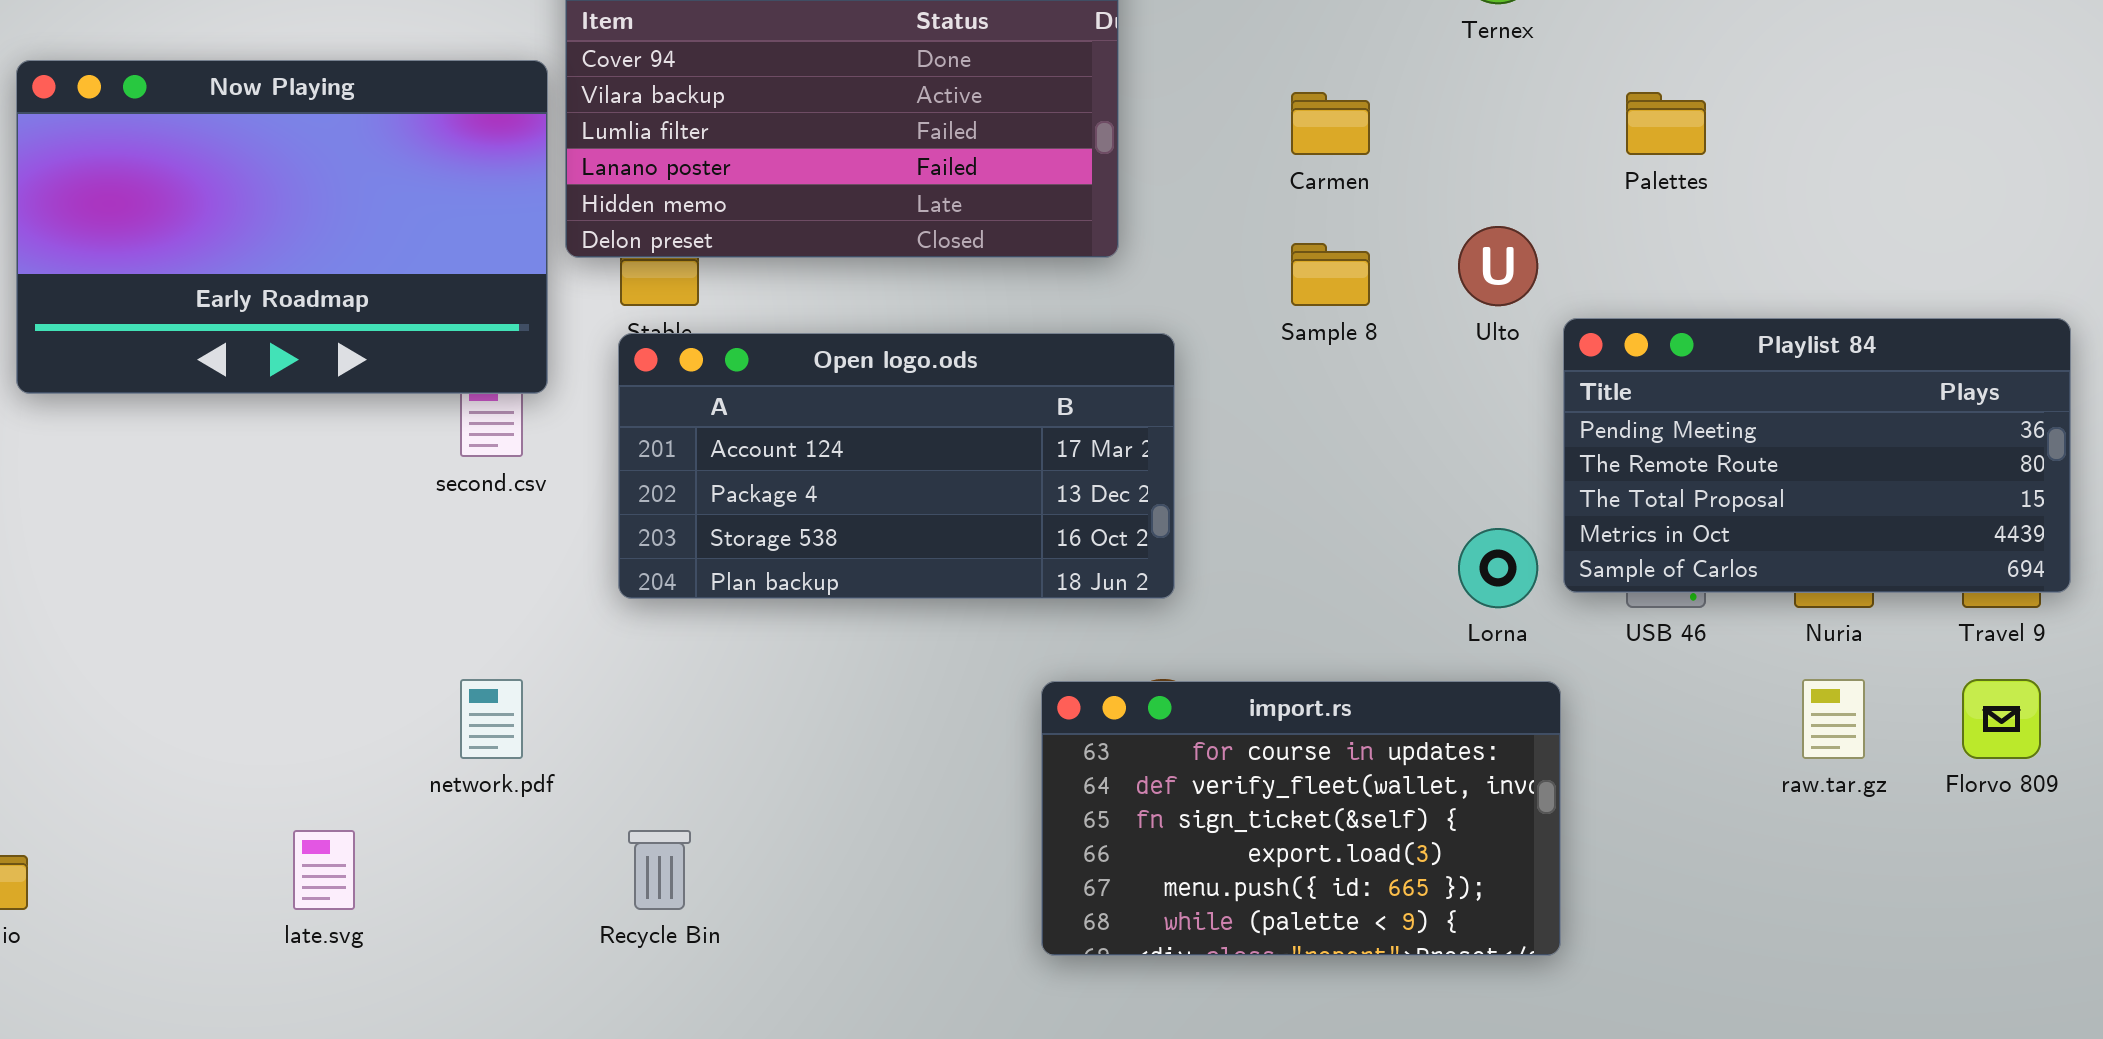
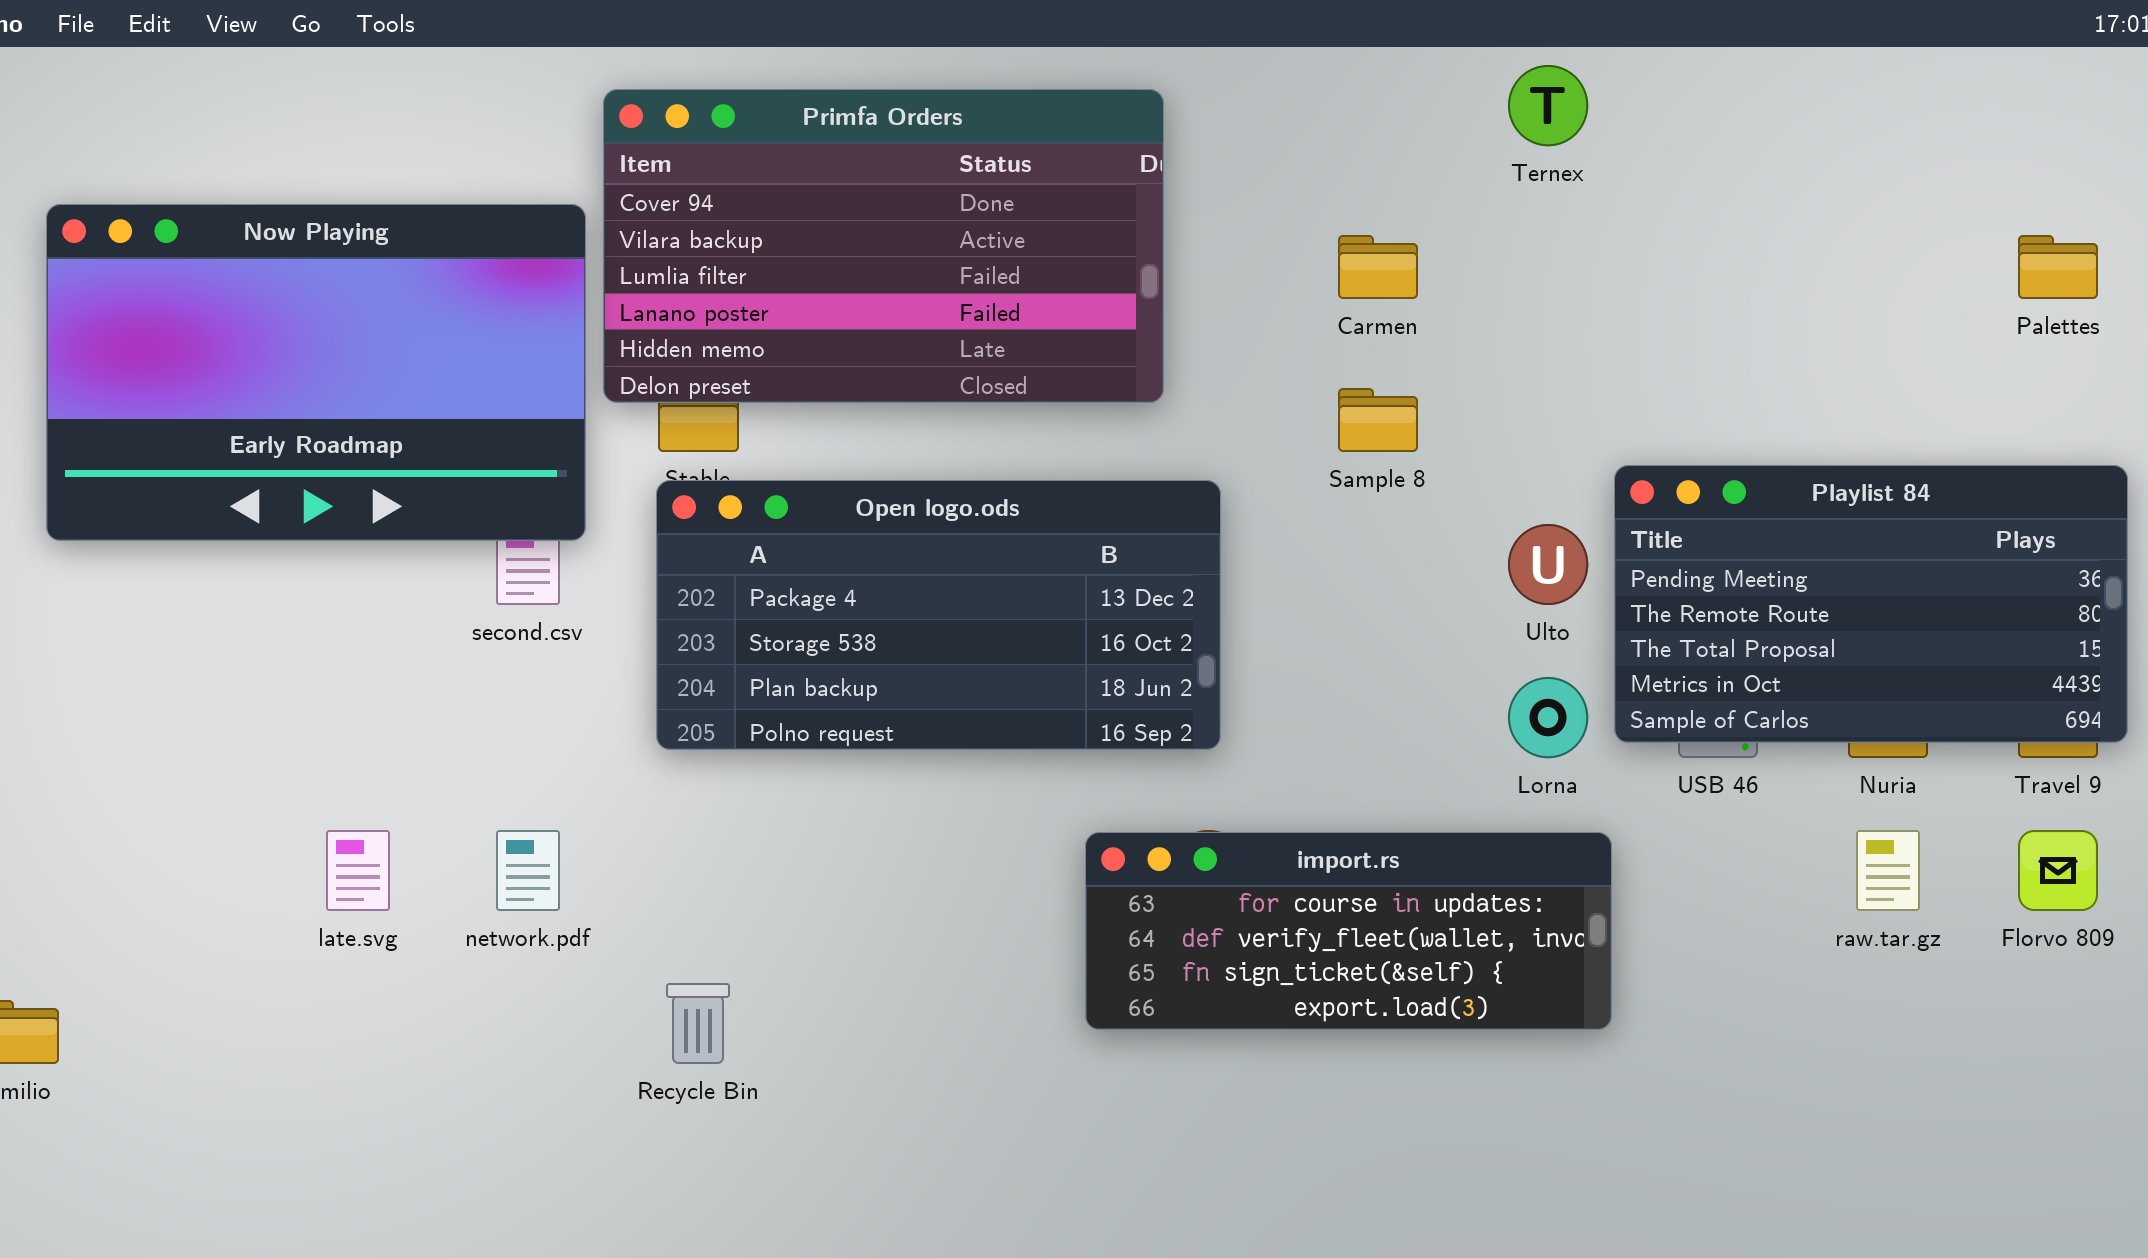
Palettes: [1626,92,1706,155] -> [2018,235,2098,299], moved
Ulto: [1458,226,1538,306] -> [1508,524,1588,605], moved
Open logo.ods: [618,333,1175,599] -> [656,480,1221,750], scrolled down 1 row
import.rs: [1041,681,1561,956] -> [1085,832,1612,1030], resized
late.svg: [293,830,355,910] -> [326,830,390,911], moved

